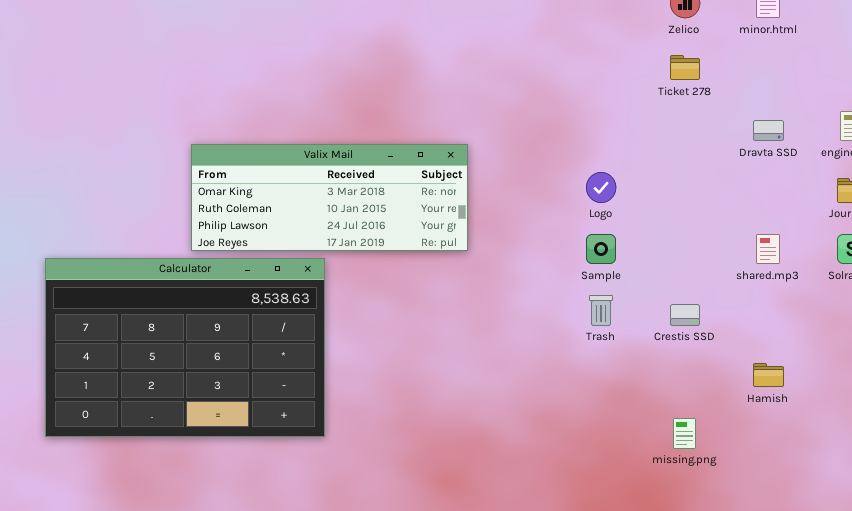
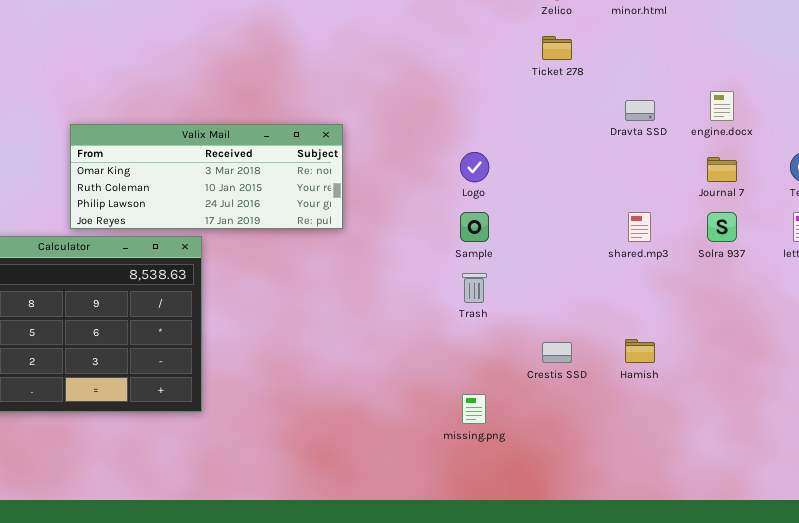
Crestis SSD: [670,304,700,326] -> [542,342,572,363], moved
missing.png: [673,418,696,449] -> [462,394,486,424], moved

